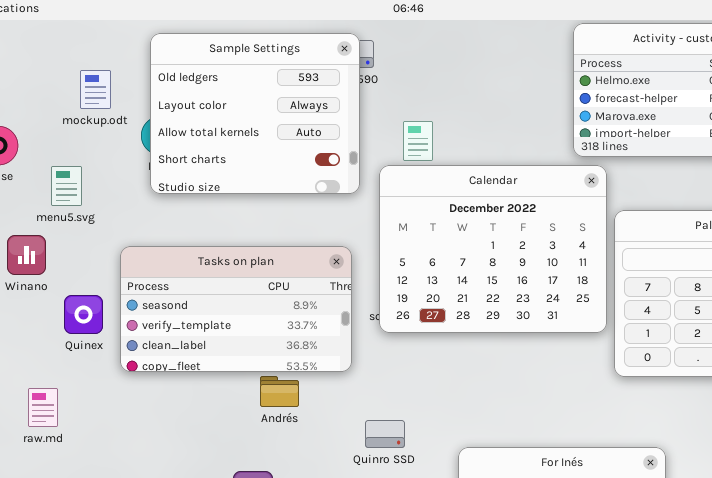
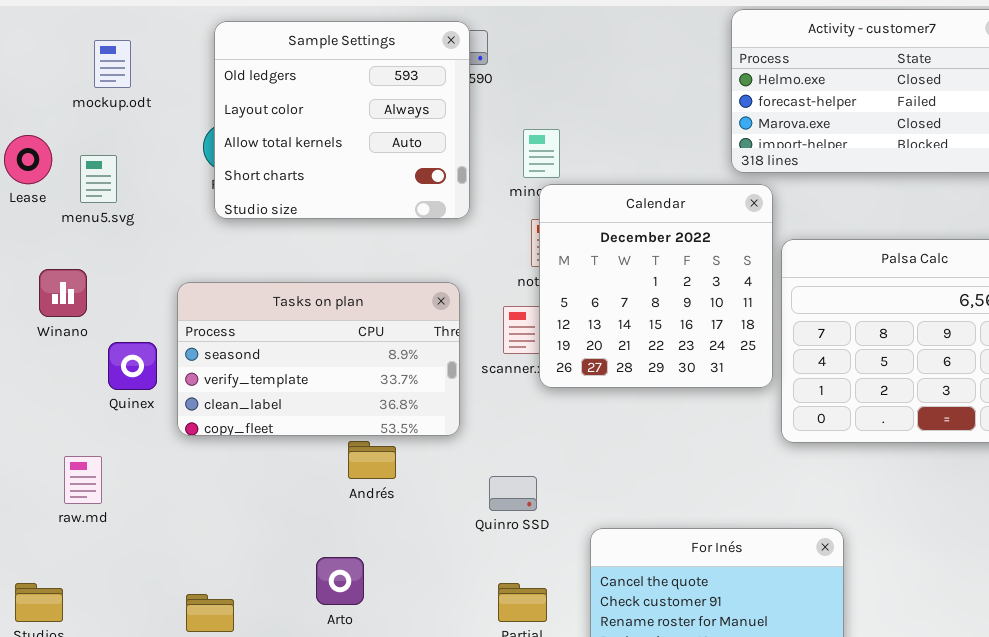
mockup.odt: [80,70,111,109] -> [94,40,131,88], moved
Calendar: [379,165,607,333] -> [539,184,773,388], resized
menu5.svg: [51,166,82,206] -> [80,155,117,203], moved
Quinro SSD: [365,420,405,448] -> [489,476,537,511], moved

